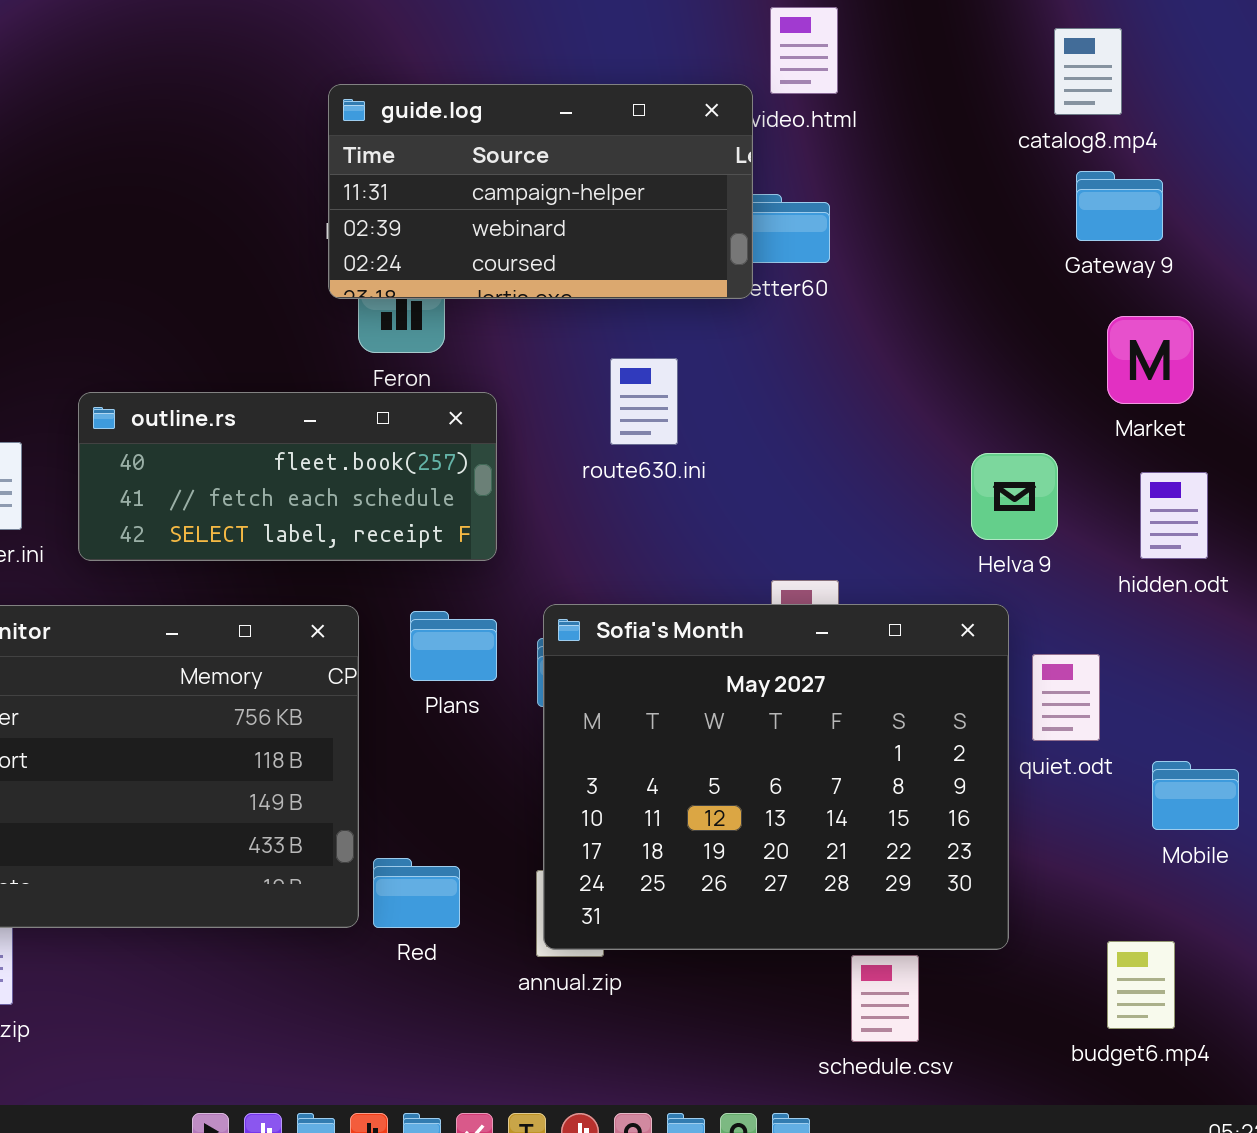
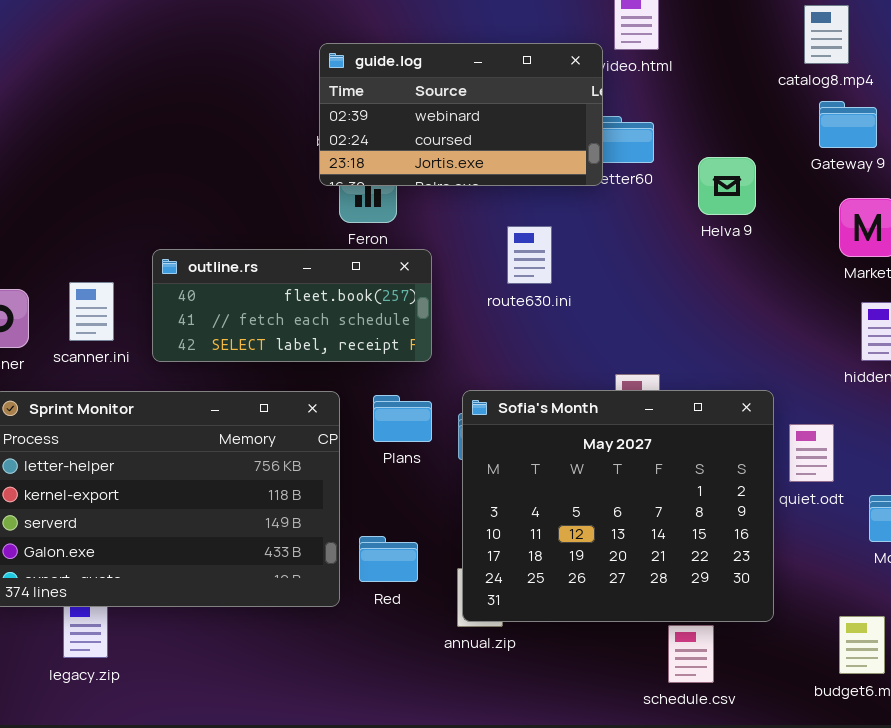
guide.log: [328,84,753,299] -> [319,43,603,186], scrolled down 1 row
Helva 9: [971,453,1058,540] -> [698,157,756,215], moved
Red: [373,858,460,928] -> [359,536,418,582], moved

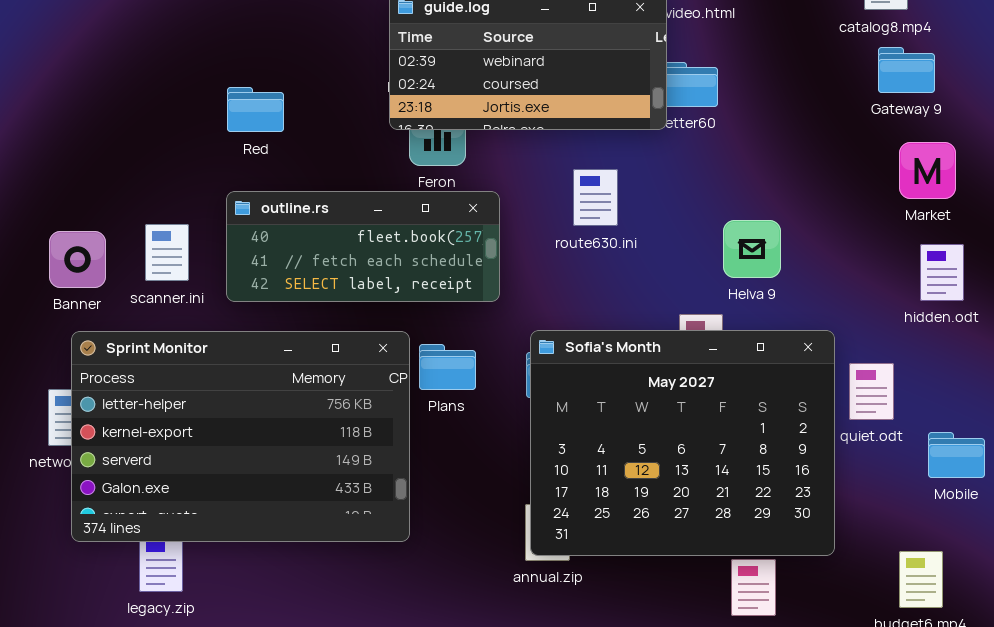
Helva 9: [698,157,756,215] -> [723,220,781,278], moved
Plans: [373,395,432,442] -> [419,344,476,390], moved
Red: [359,536,418,582] -> [227,87,284,132], moved

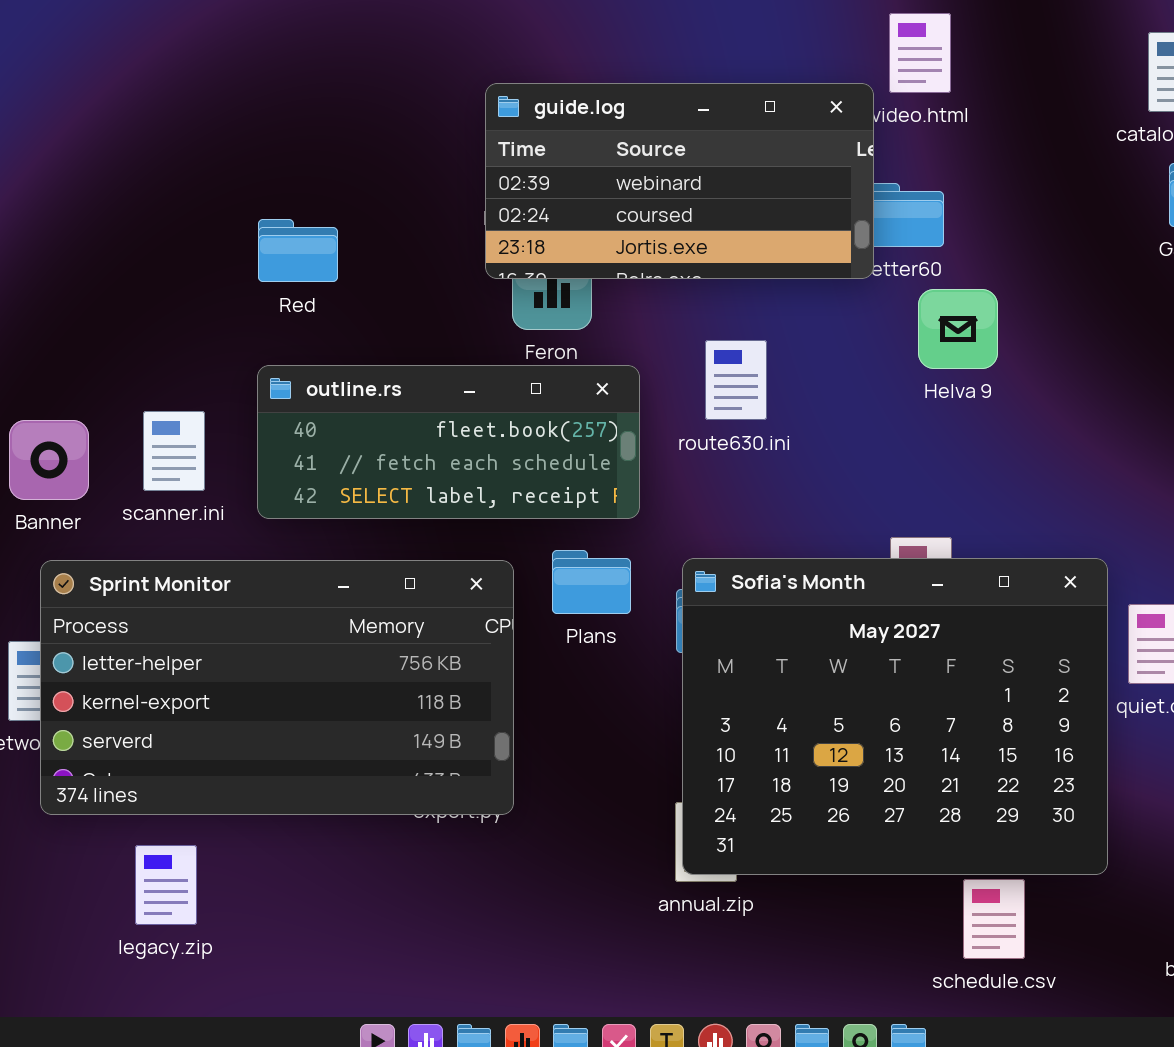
route630.ini: [573,169,618,226] -> [705,340,767,420], moved
Helva 9: [723,220,781,278] -> [918,289,998,369], moved
Sprint Monitor: [71,331,410,542] -> [40,560,514,815], resized
Plans: [419,344,476,390] -> [552,550,631,614], moved

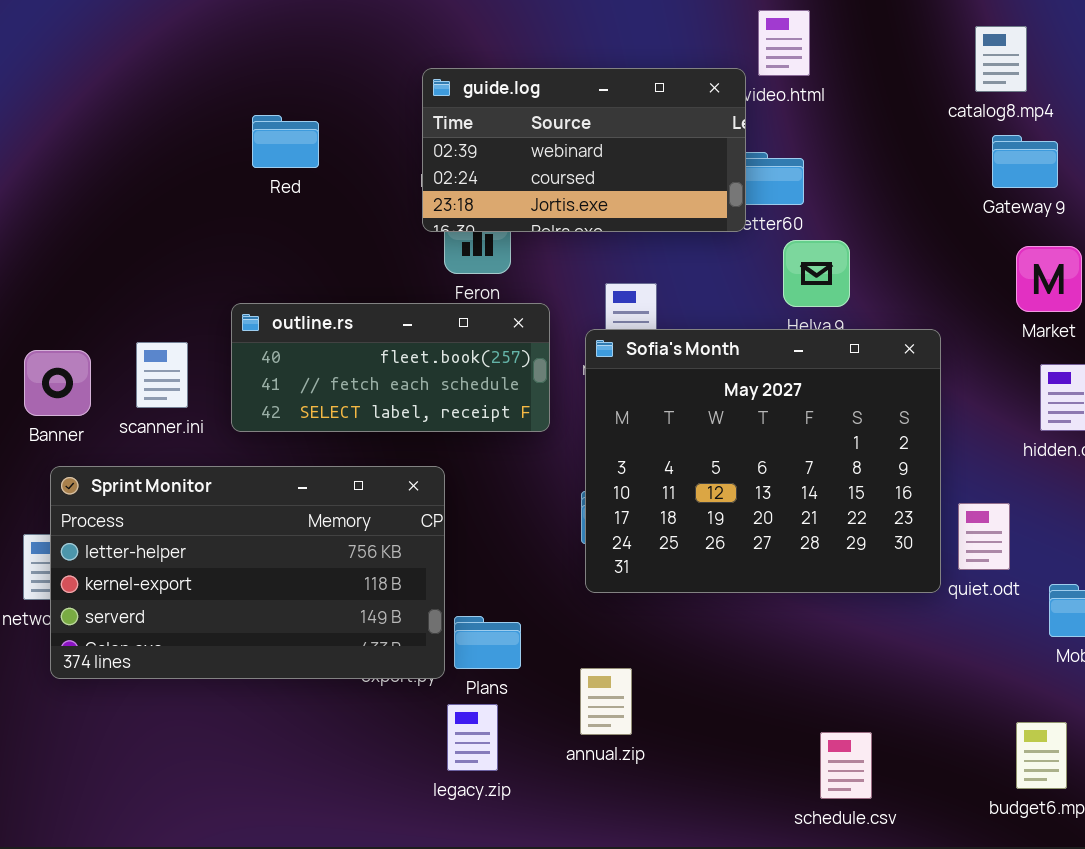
Red: [258,219,338,282] -> [252,115,319,168], moved
Plans: [552,550,631,614] -> [454,616,521,669], moved
Sofia's Month: [682,558,1108,875] -> [585,329,941,593], moved
legacy.zip: [135,845,197,925] -> [447,704,498,771], moved

